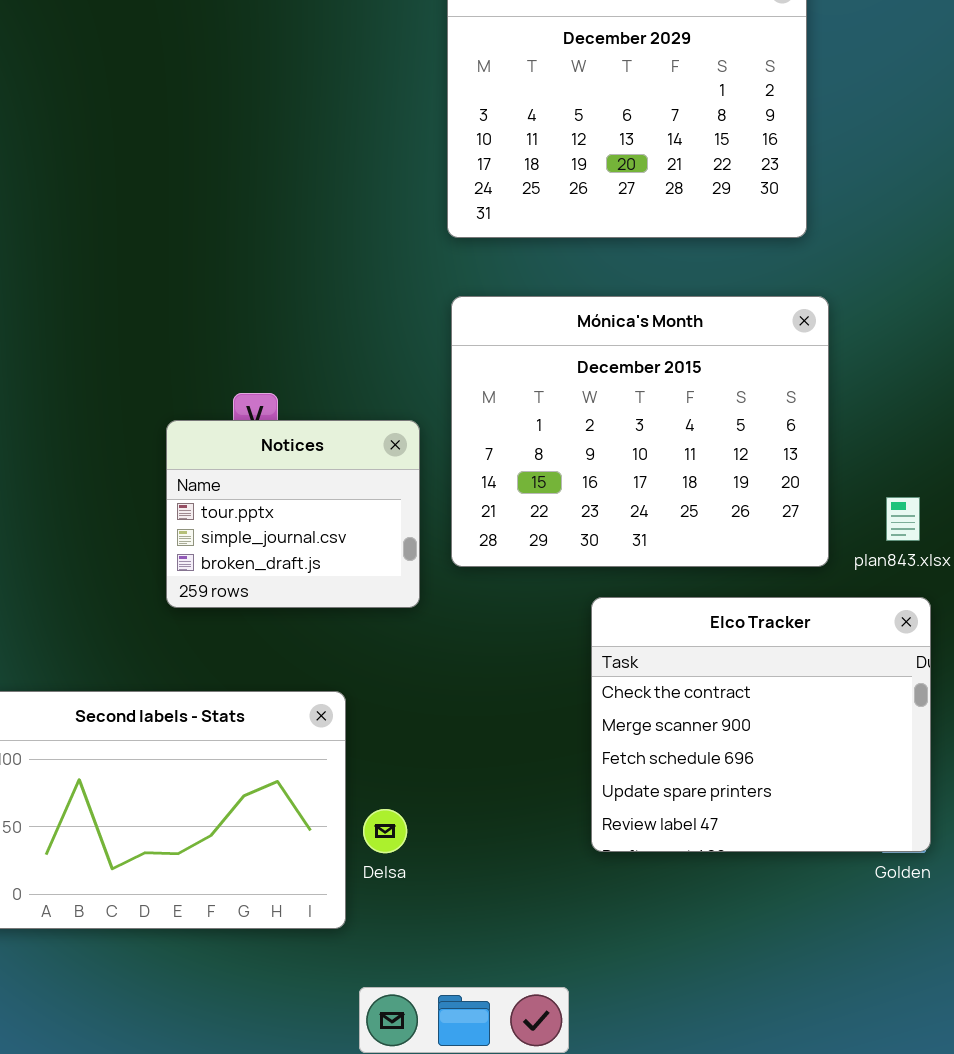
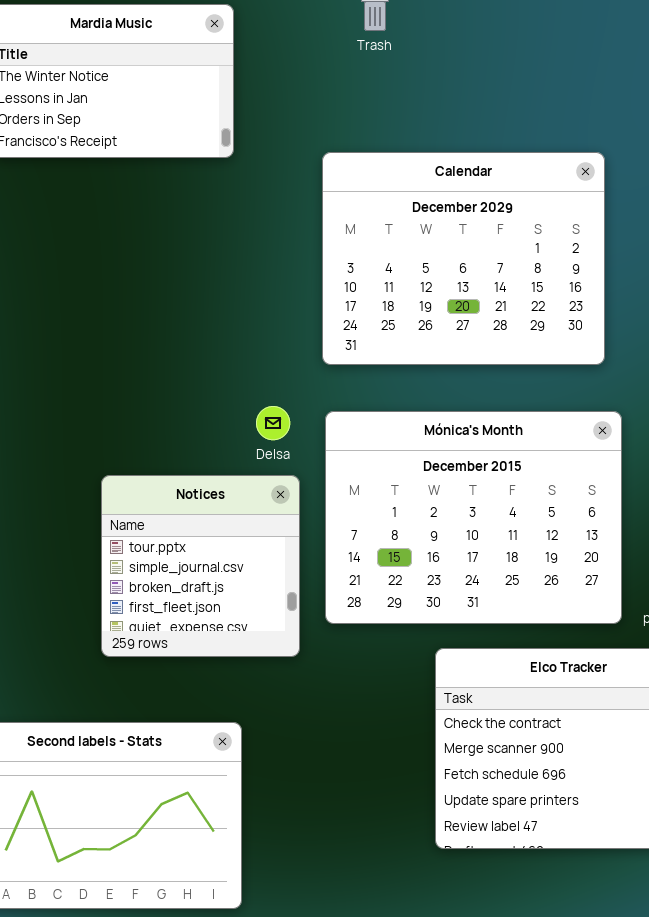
Notices: [166,420,420,608] -> [101,475,300,657], resized
Delsa: [363,809,407,853] -> [256,406,290,440], moved

